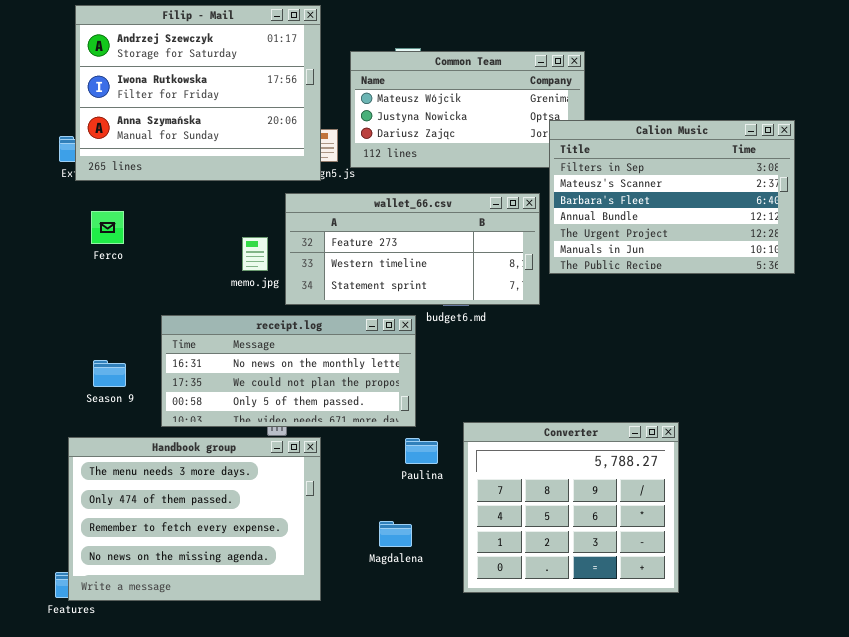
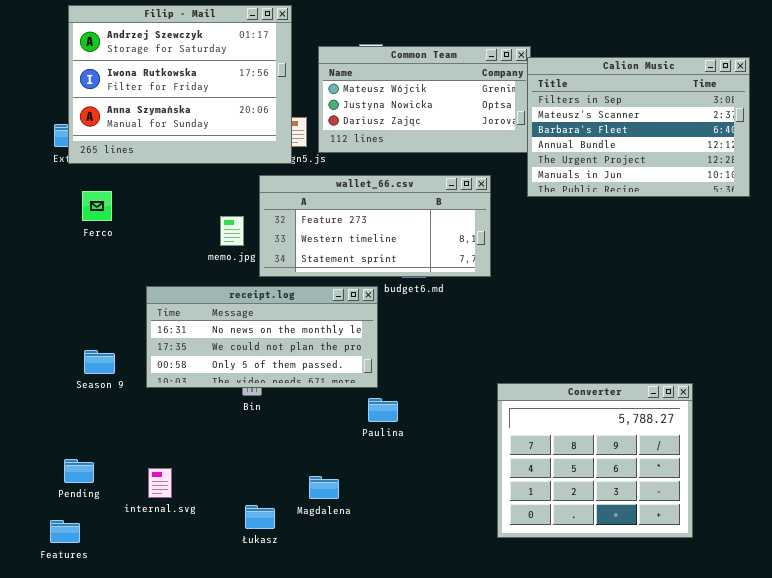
Calion Music: [549,120,795,274] -> [527,57,750,197], moved
Season 9: [93,360,126,387] -> [84,350,115,374], moved
Converter: [463,422,679,593] -> [497,383,693,538], moved
Handbook group: [68,437,321,601] -> none, closed
Magdalena: [379,521,412,547] -> [309,476,339,499], moved

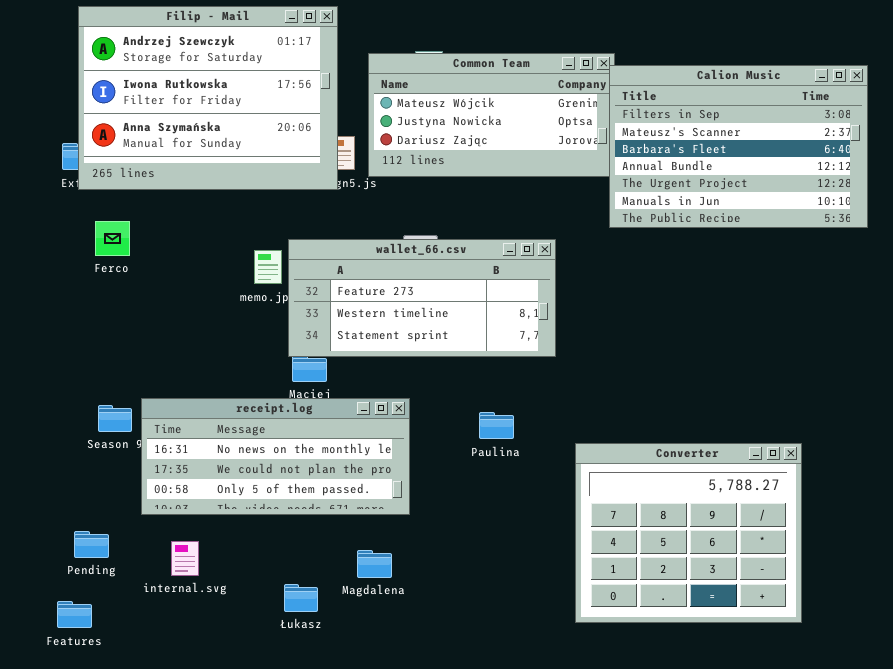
wallet_66.csv: [259,175,491,277] -> [288,239,556,357], moved
receipt.log: [146,286,378,388] -> [141,398,410,515], moved
Paulina: [368,398,398,422] -> [479,412,514,439], moved

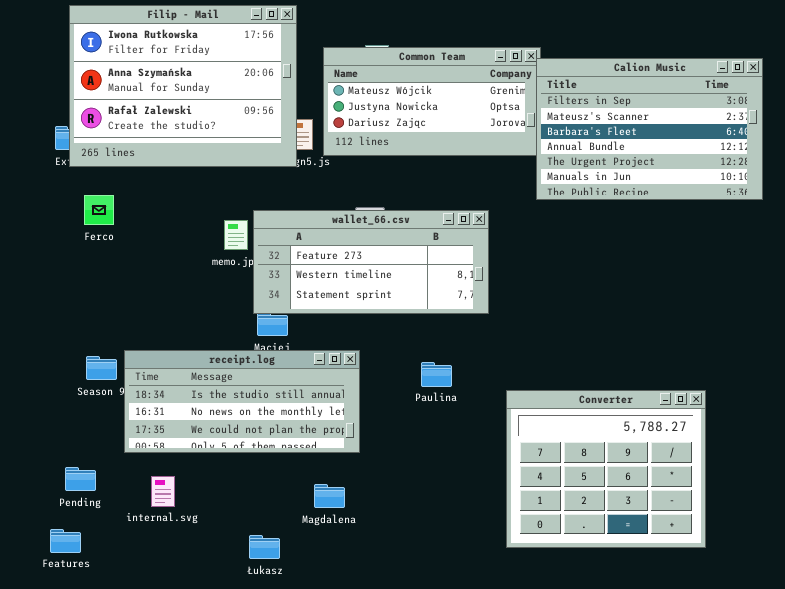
Filip - Mail: [78,6,338,190] -> [69,5,297,167], scrolled down 1 row
receipt.log: [141,398,410,515] -> [124,350,360,453], scrolled up 1 row
Łukasz: [284,584,318,612] -> [249,535,280,559], moved

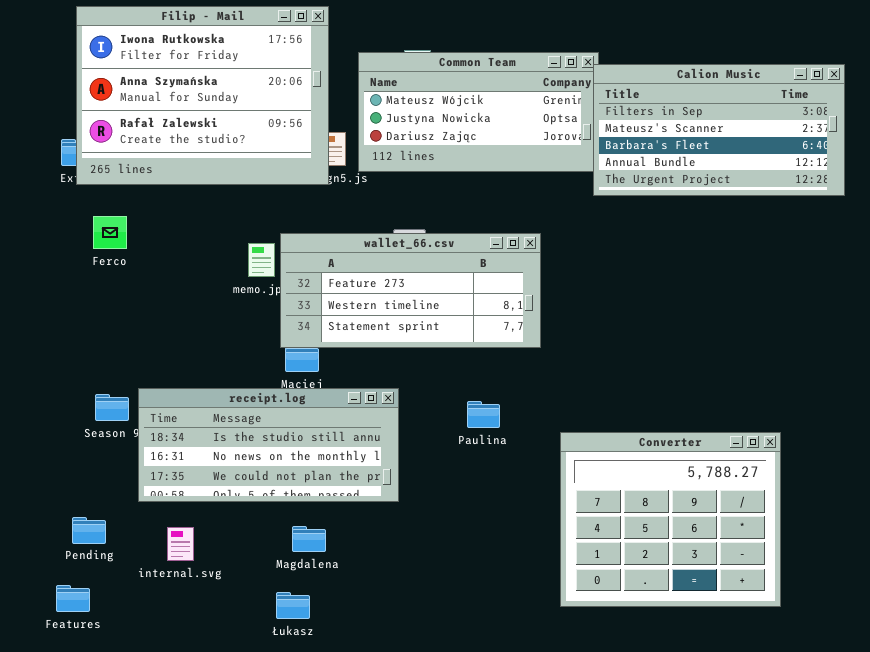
Calion Music: [536,58,763,200] -> [593,64,845,196], resized
Magdalena: [314,484,345,508] -> [292,526,326,552], moved

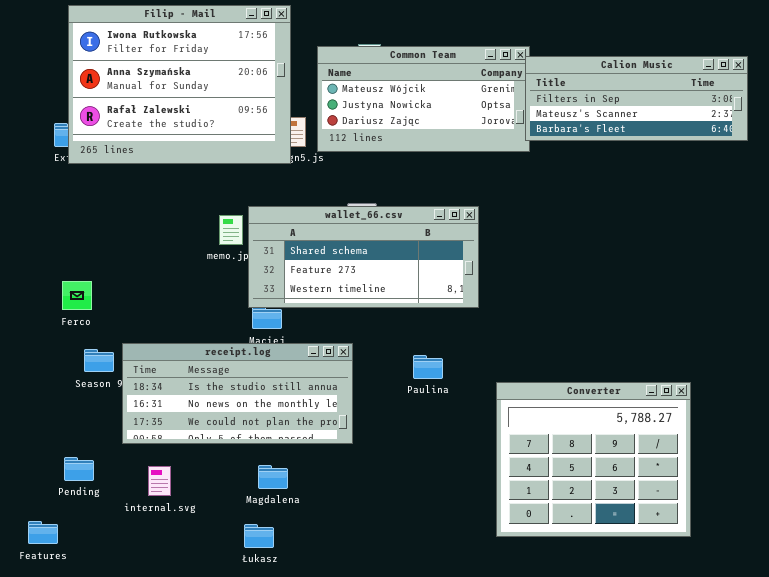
Calion Music: [593,64,845,196] -> [525,56,748,141], resized
Ferco: [93,216,127,249] -> [62,281,92,310], moved
wallet_66.csv: [280,233,541,348] -> [248,206,479,308], scrolled up 1 row
Features: [56,585,90,612] -> [28,521,58,544], moved

